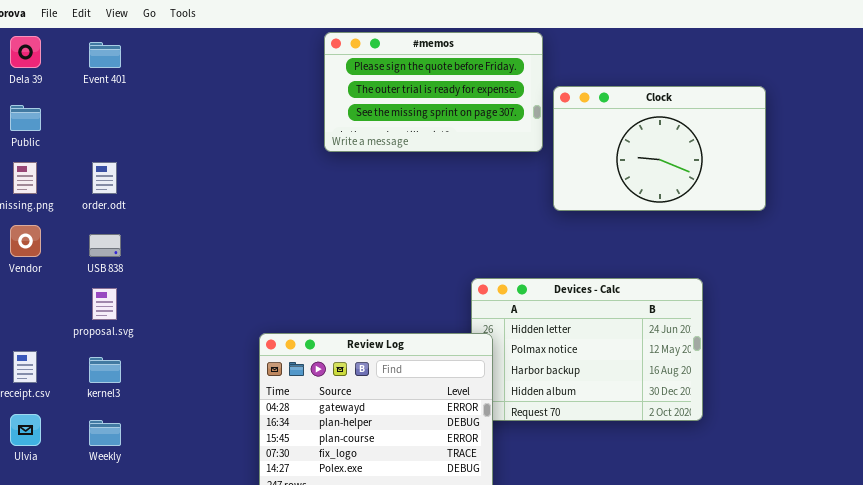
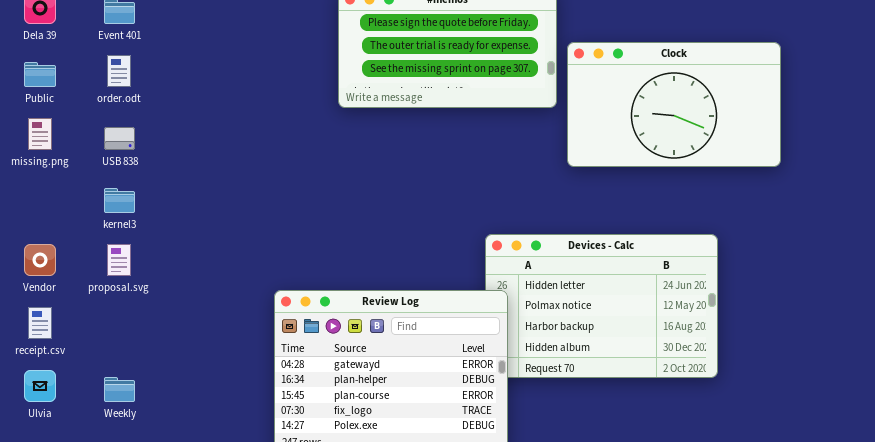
order.odt: [92,162,117,194] -> [107,55,131,87], moved
Vendor: [10,225,41,257] -> [24,244,56,276], moved
USB 838: [89,234,121,257] -> [104,127,135,150], moved
kernel3: [89,357,121,383] -> [104,188,135,213], moved

